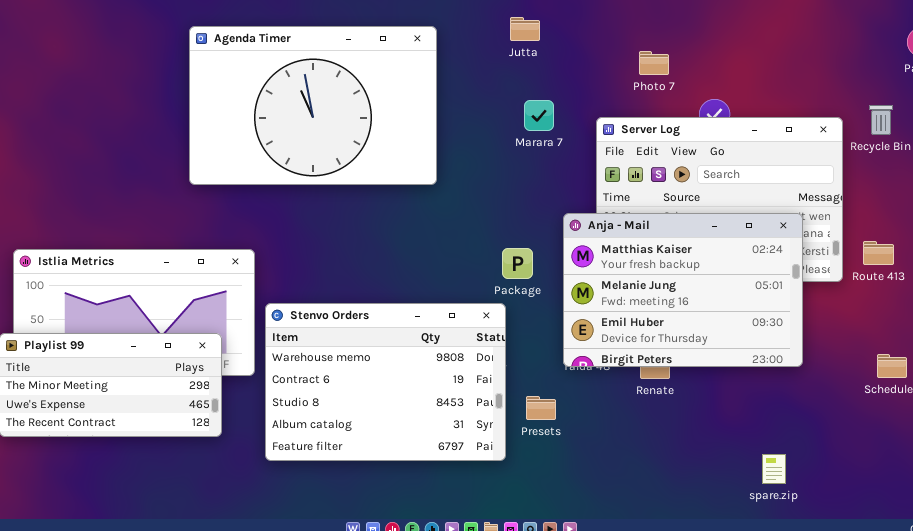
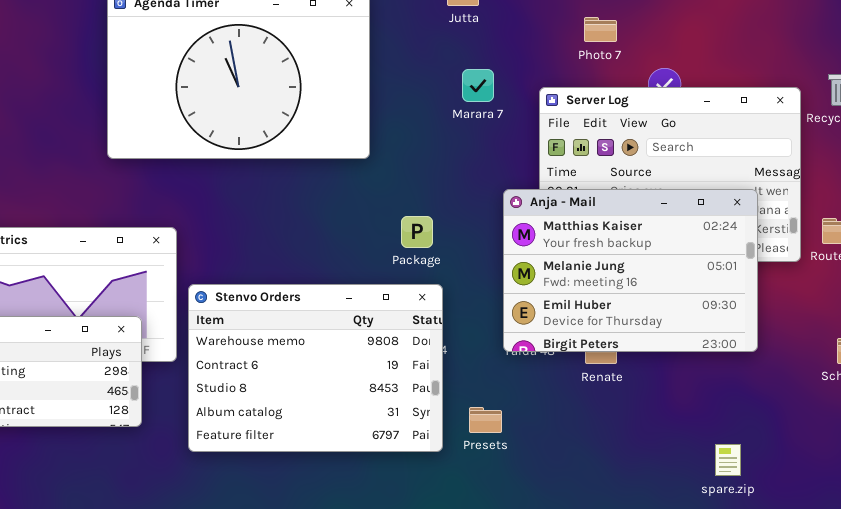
Package: [502,248,533,279] -> [401,216,433,248], moved
Presets: [526,396,556,420] -> [469,407,502,433], moved

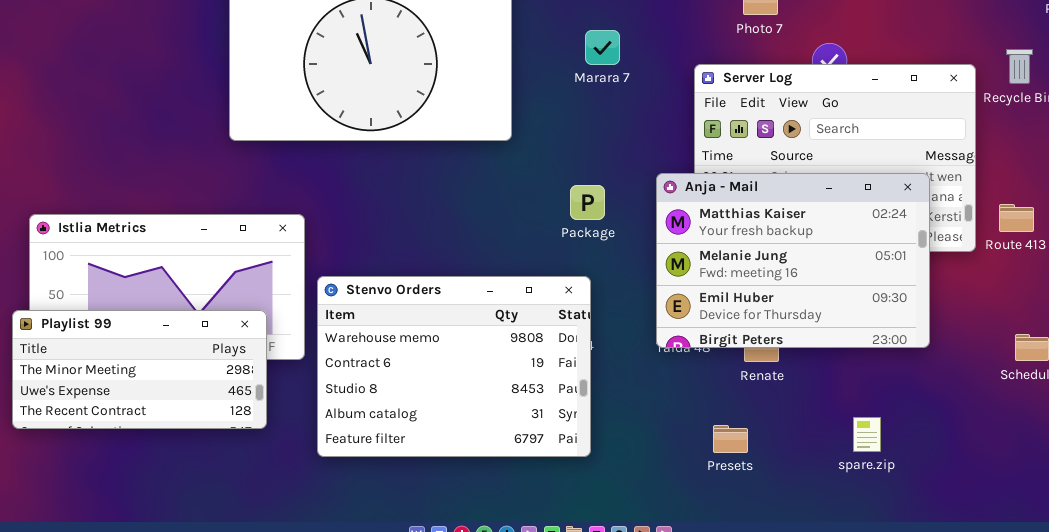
Marara 7: [462,69,494,102] -> [585,30,620,65], moved
Package: [401,216,433,248] -> [570,185,605,220], moved
Presets: [469,407,502,433] -> [713,425,748,453], moved
spare.zip: [715,444,741,476] -> [853,417,881,452], moved

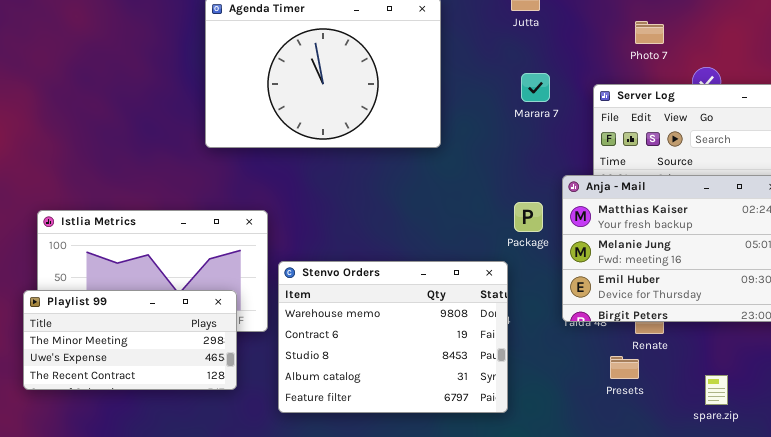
Marara 7: [585,30,620,65] -> [521,73,550,102], moved
Package: [570,185,605,220] -> [514,202,543,232], moved
spare.zip: [853,417,881,452] -> [705,375,728,405], moved
Presets: [713,425,748,453] -> [610,356,639,379], moved

